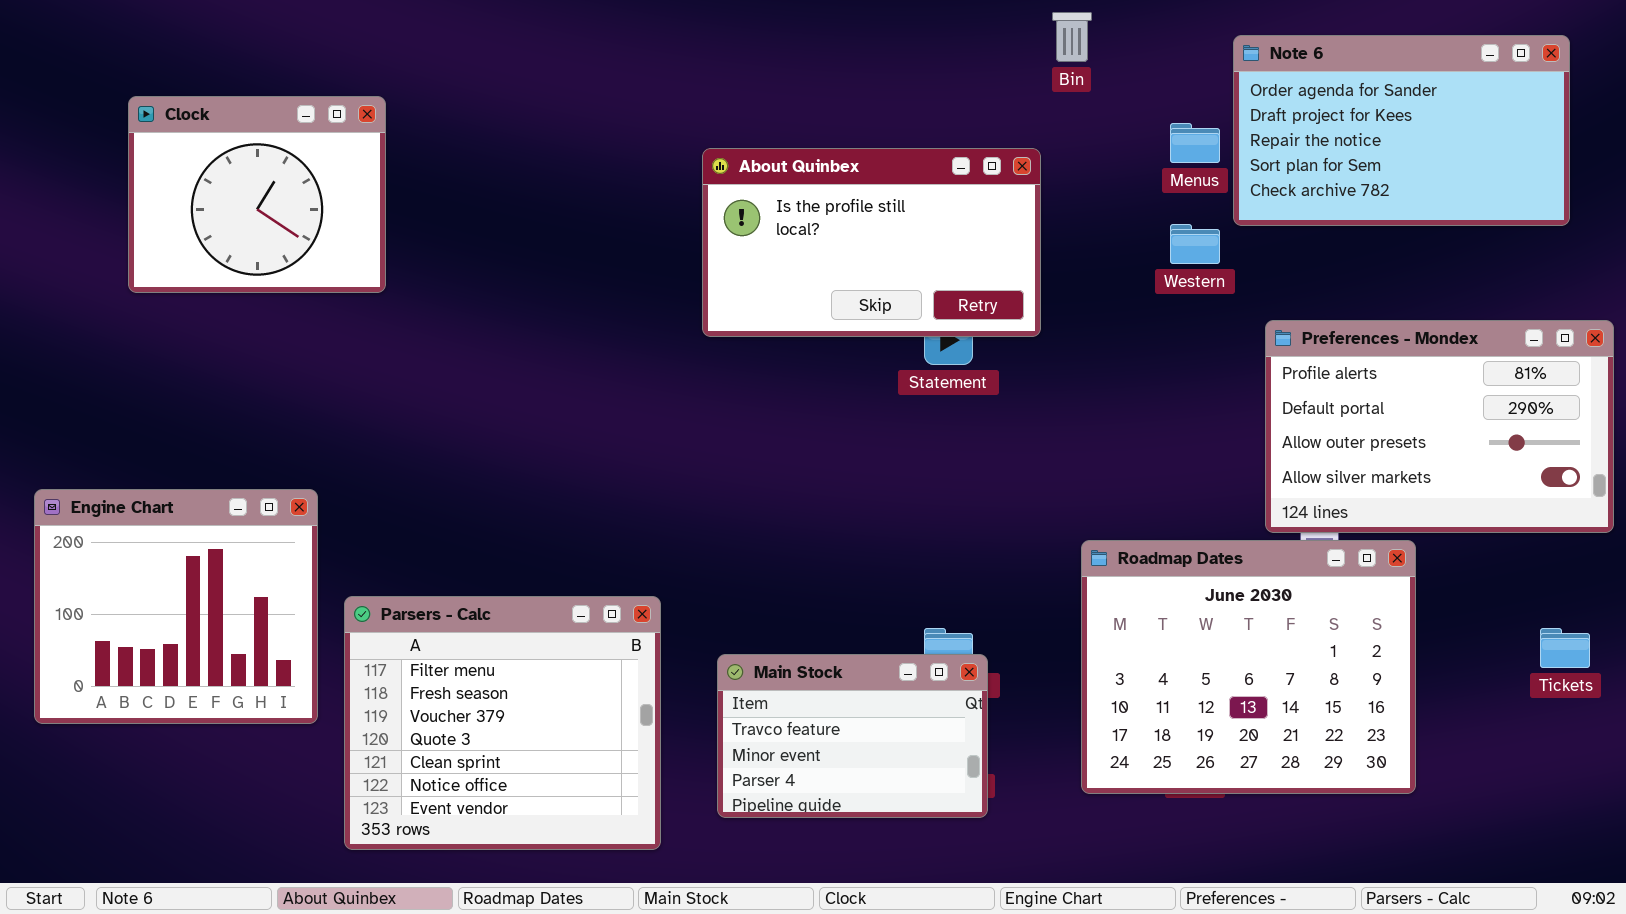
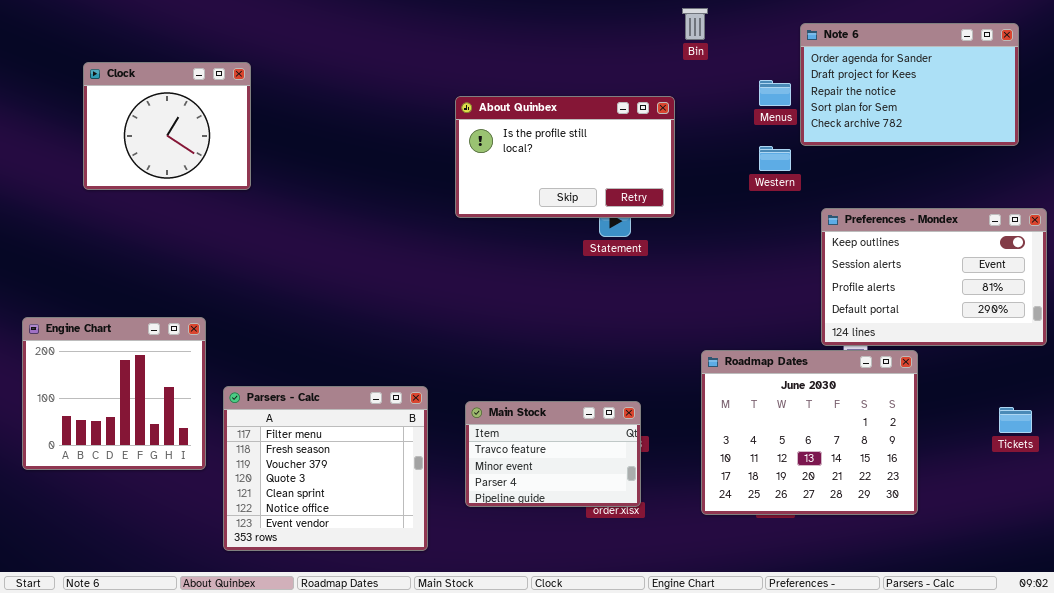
Preferences - Mondex: [1265,320,1614,533] -> [821,208,1047,346], scrolled up 2 rows
Main Stock: [717,654,988,818] -> [465,401,641,507], moved

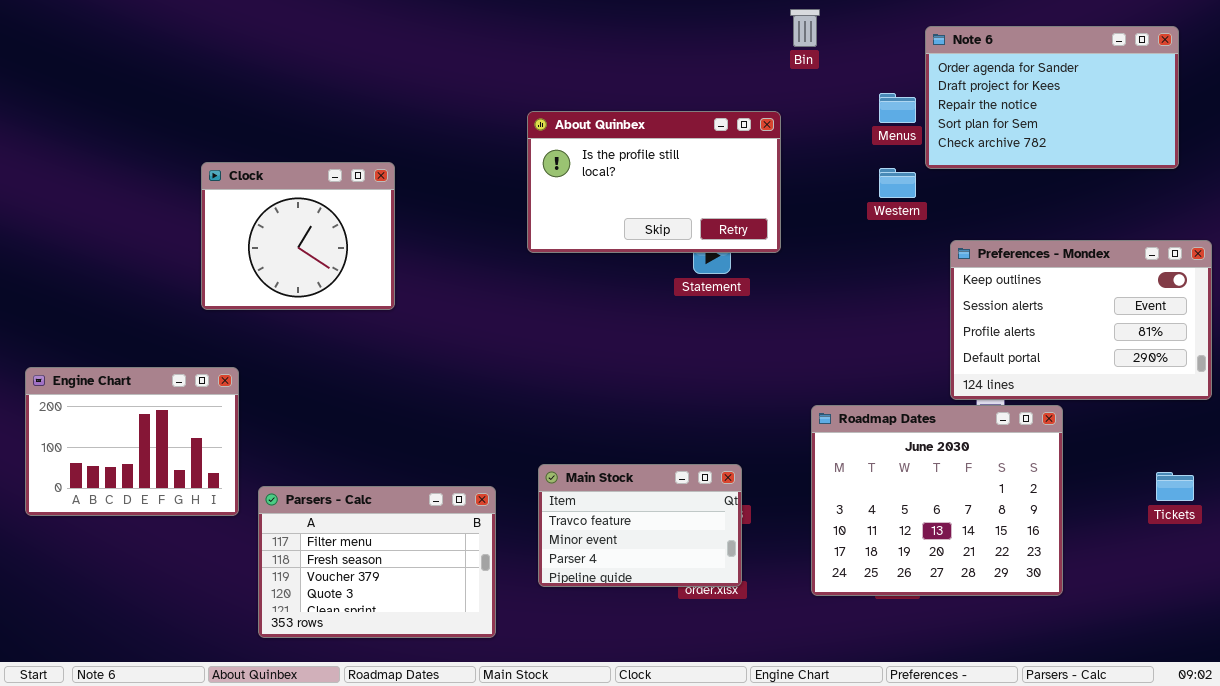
Clock: [83,62,251,190] -> [201,162,395,310], moved
Engine Chart: [22,317,206,470] -> [25,367,239,516], resized
Parsers - Calc: [223,386,428,551] -> [258,486,496,638], resized

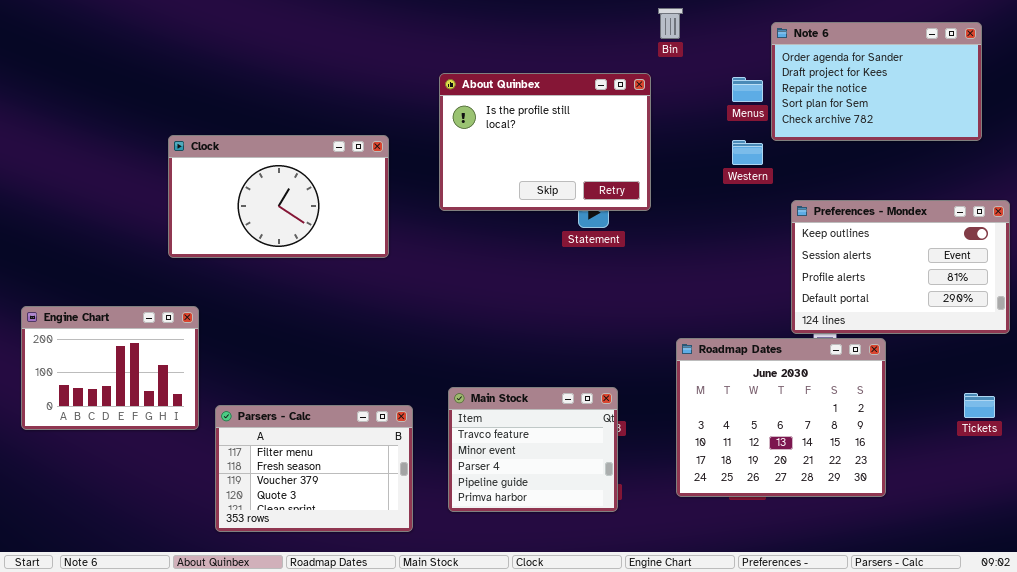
About Quinbex: [527,111,781,253] -> [439,73,651,211], resized
Clock: [201,162,395,310] -> [168,135,389,258], resized
Main Stock: [538,464,742,587] -> [448,387,618,512], resized

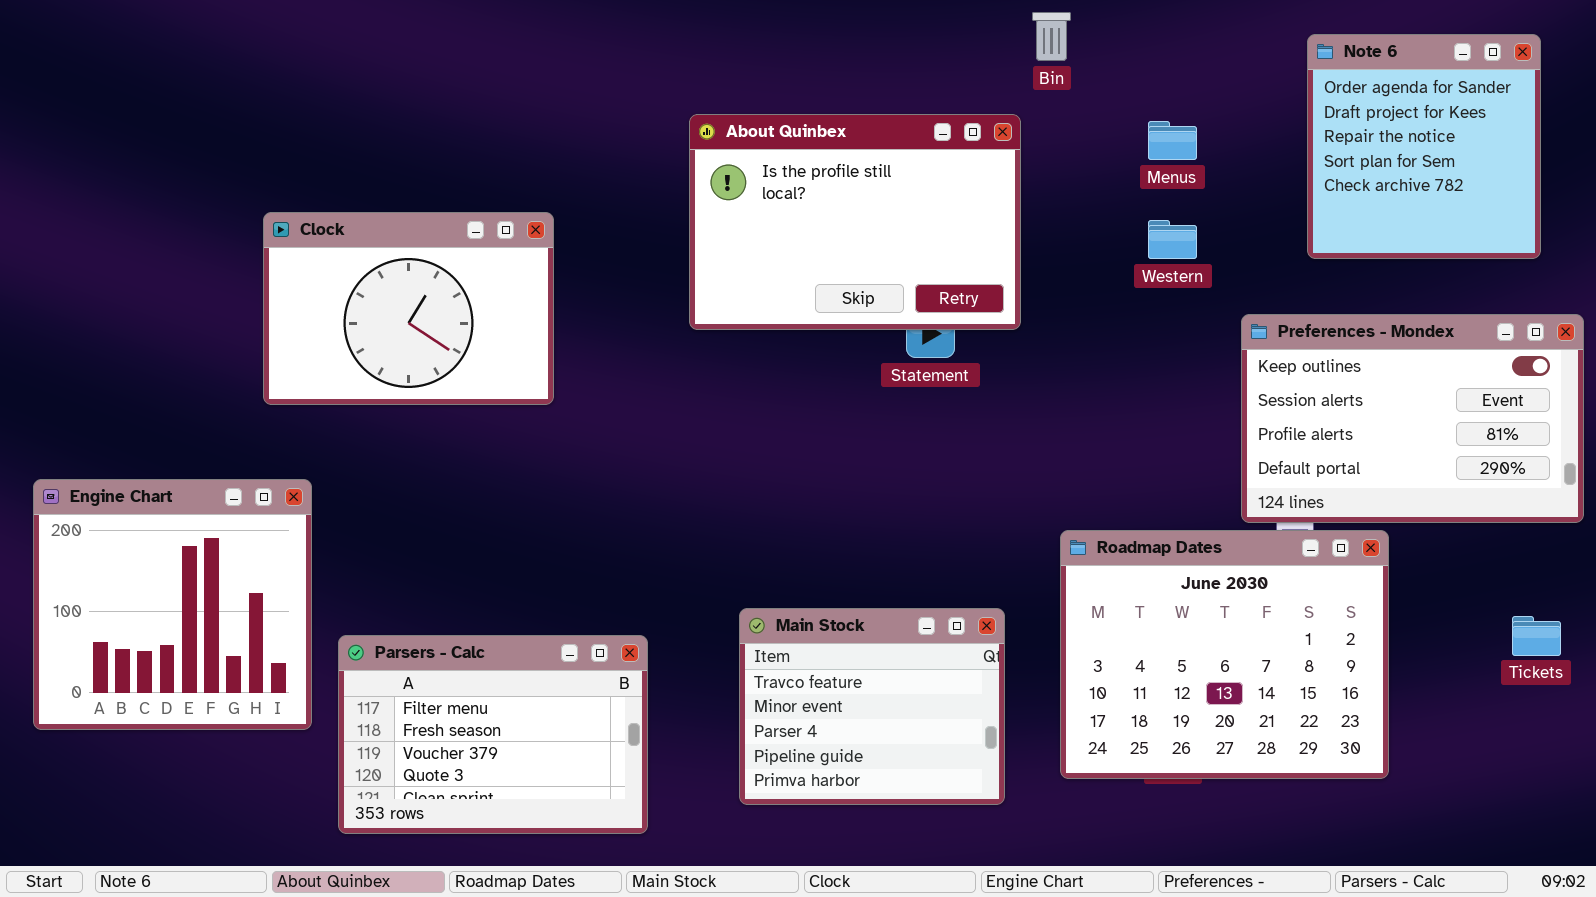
Note 6: [771,22,982,141] -> [1307,34,1541,259], resized
Clock: [168,135,389,258] -> [263,212,554,405], resized
Engine Chart: [21,306,199,430] -> [33,479,312,730], resized
Main Stock: [448,387,618,512] -> [739,608,1005,805], moved

